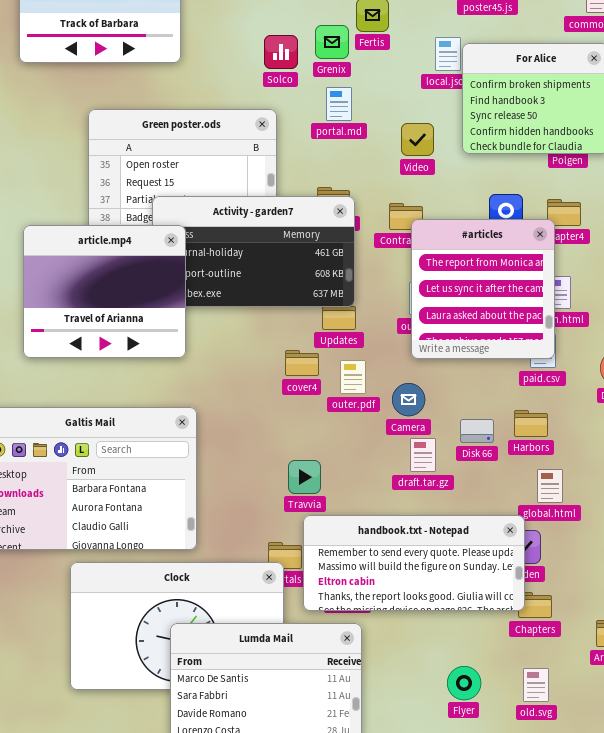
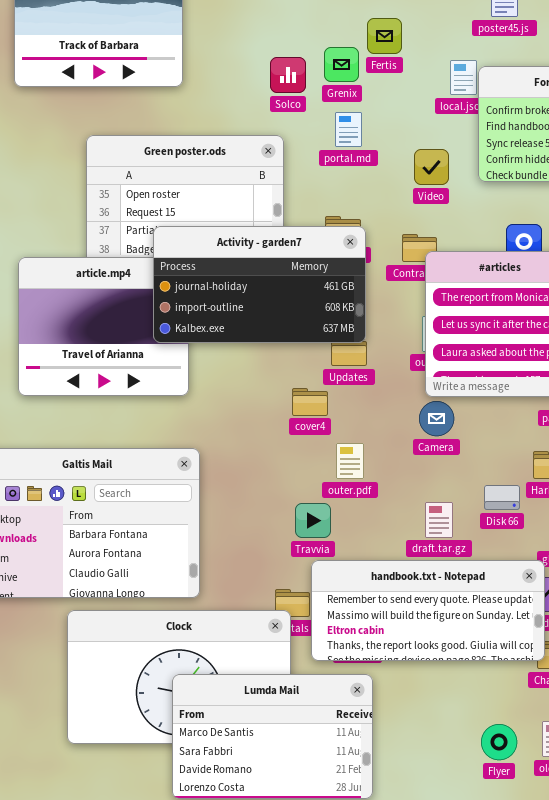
Activity - garden7: [152,196,355,307] -> [153,226,366,343], raised
outer.pdf: [340,360,366,394] -> [336,443,364,479], moved
Camera: [392,383,425,416] -> [419,401,454,436], moved
Disk 66: [460,419,494,443] -> [484,485,520,510], moved
draft.tar.gz: [410,438,436,472] -> [425,502,453,538], moved
Flyer: [447,666,481,700] -> [481,724,517,760], moved

